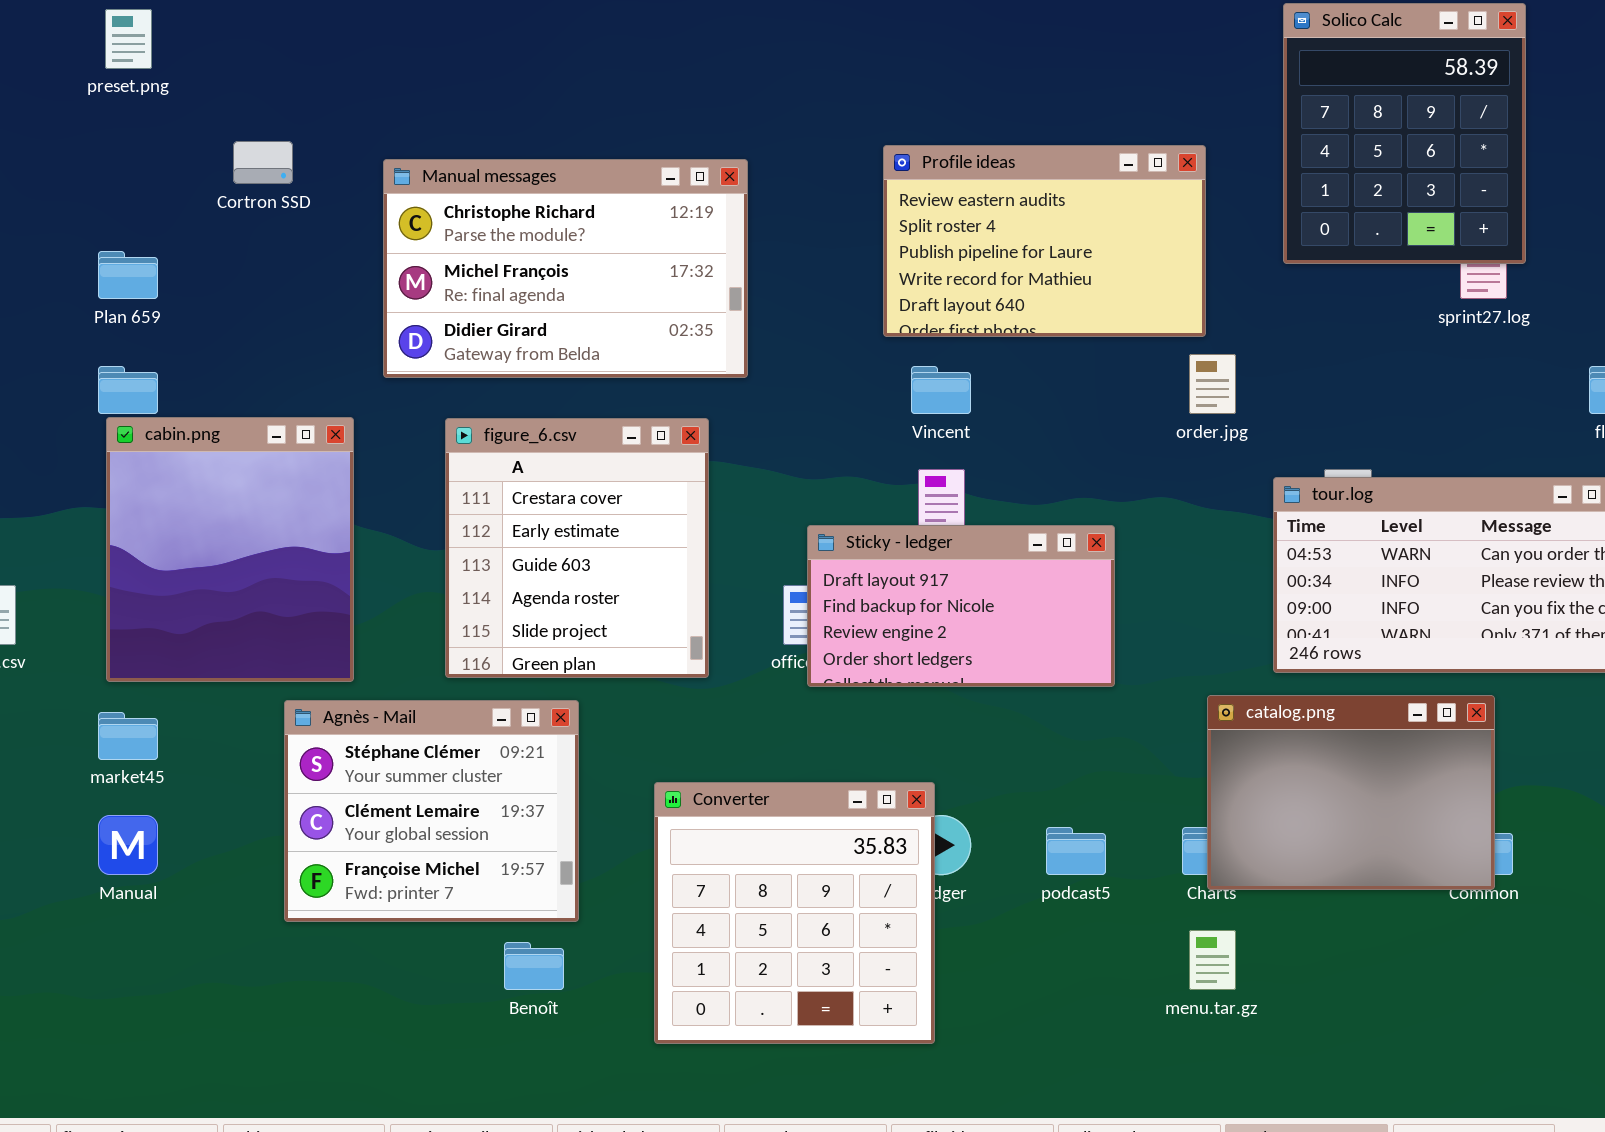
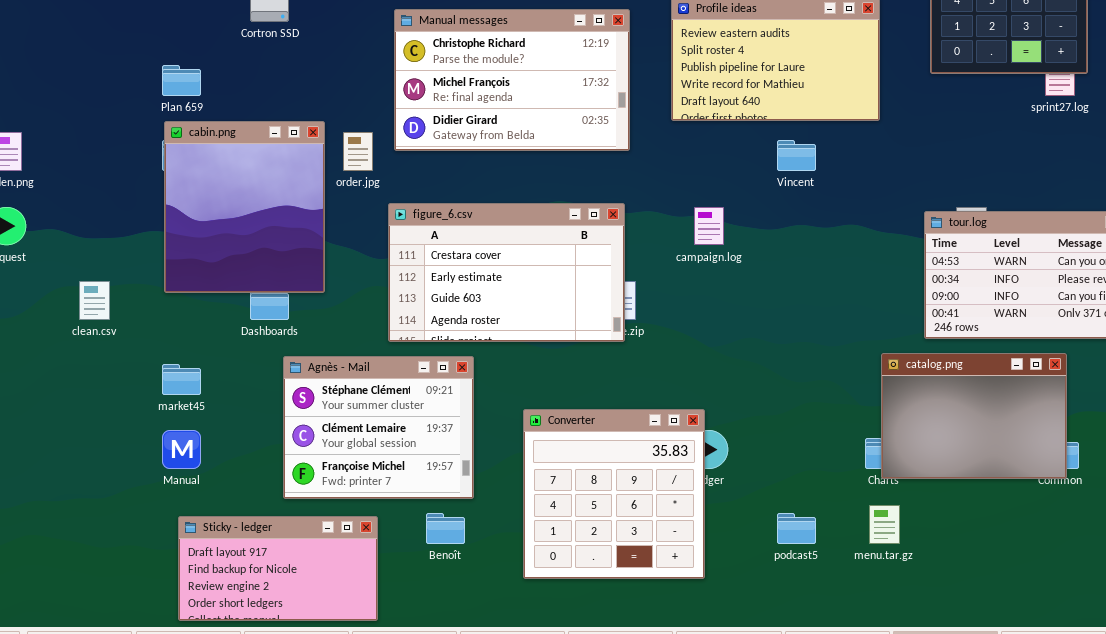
Manual messages: [383,159,748,378] -> [394,9,630,151], moved
order.jpg: [1189,354,1236,414] -> [343,132,373,171], moved
Vincent: [911,366,971,414] -> [777,140,816,171], moved
cabin.png: [106,417,354,682] -> [164,121,325,293], moved
figure_6.csv: [445,418,709,678] -> [388,203,625,342], resized
Sticky - ledger: [807,525,1115,687] -> [178,516,378,621], moved
podcast5: [1046,827,1106,875] -> [777,513,816,544], moved

